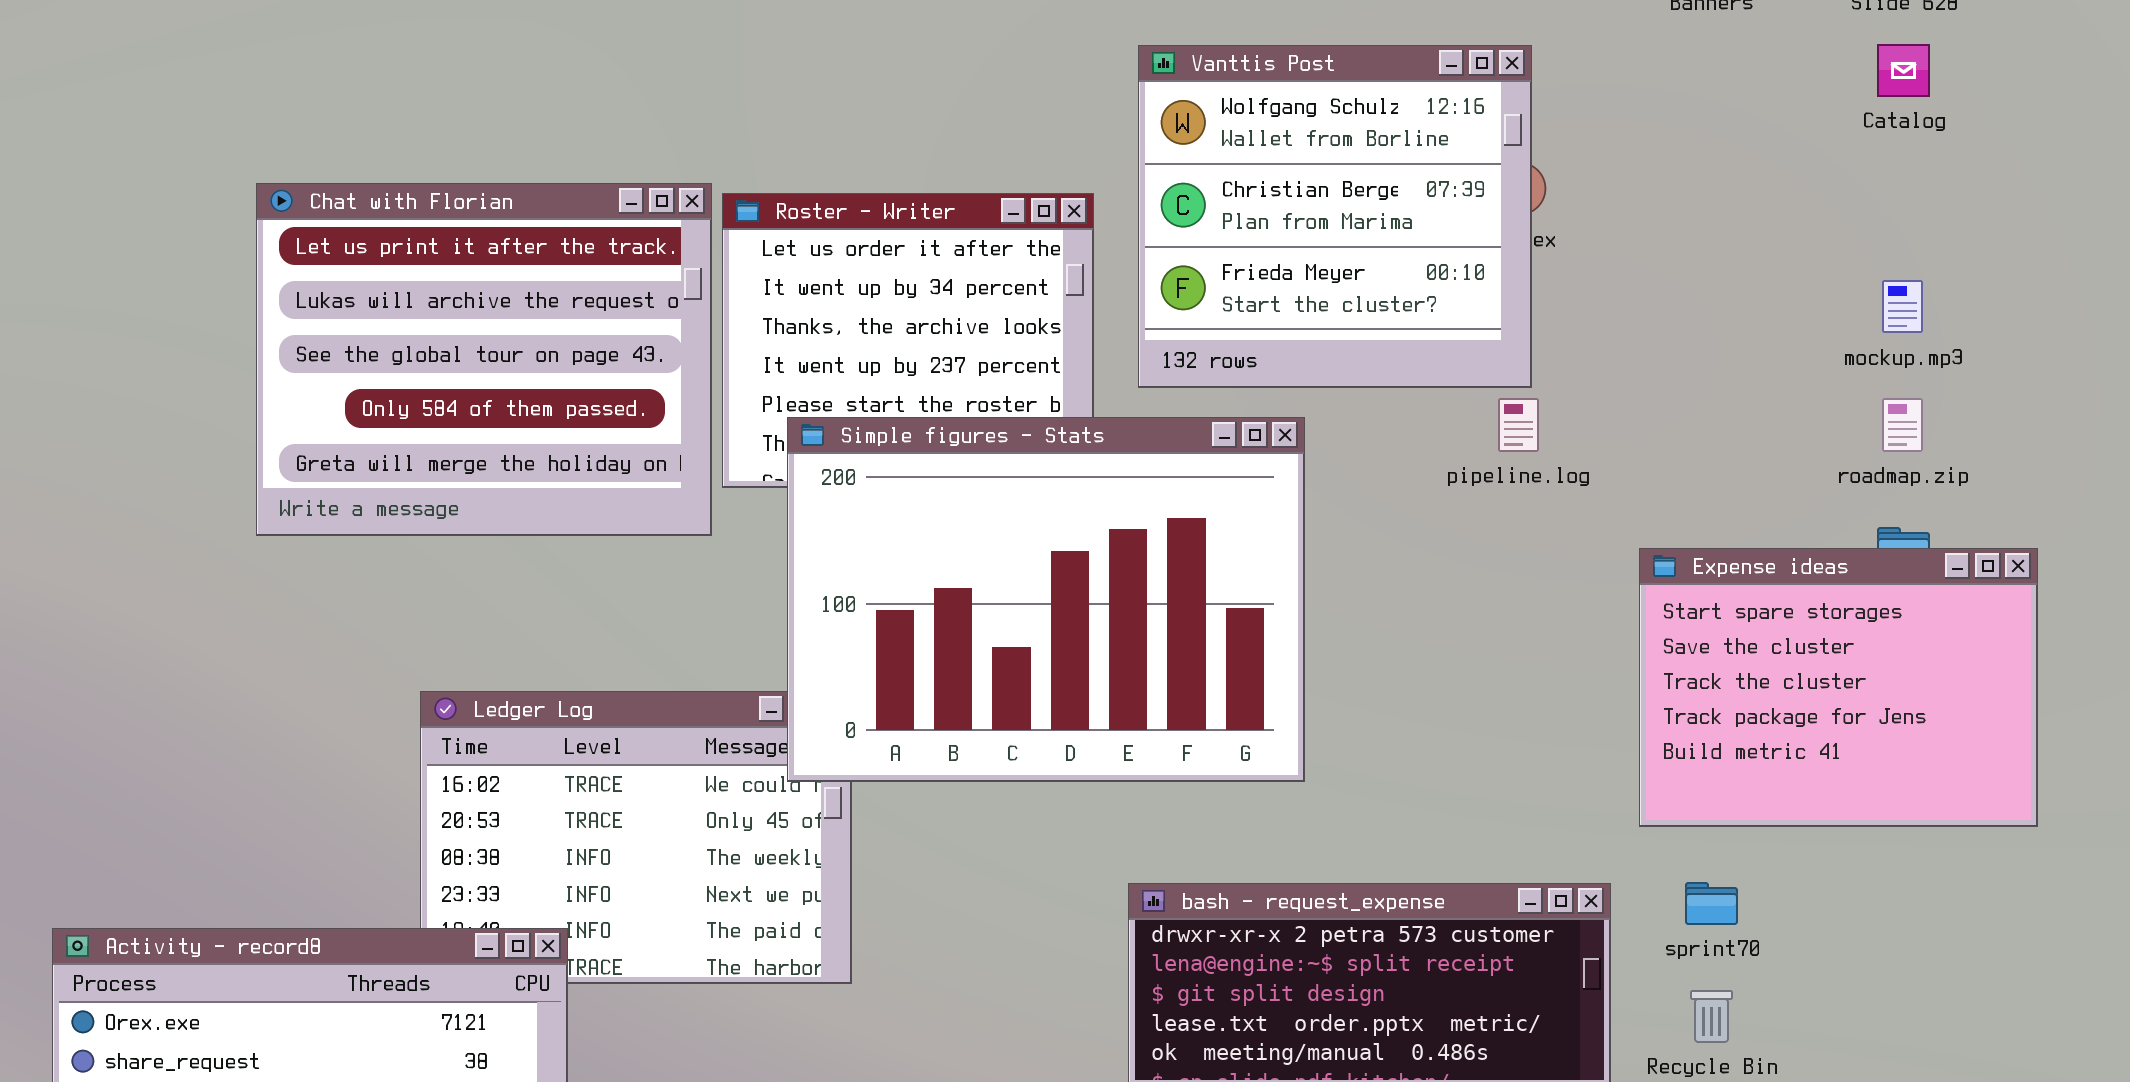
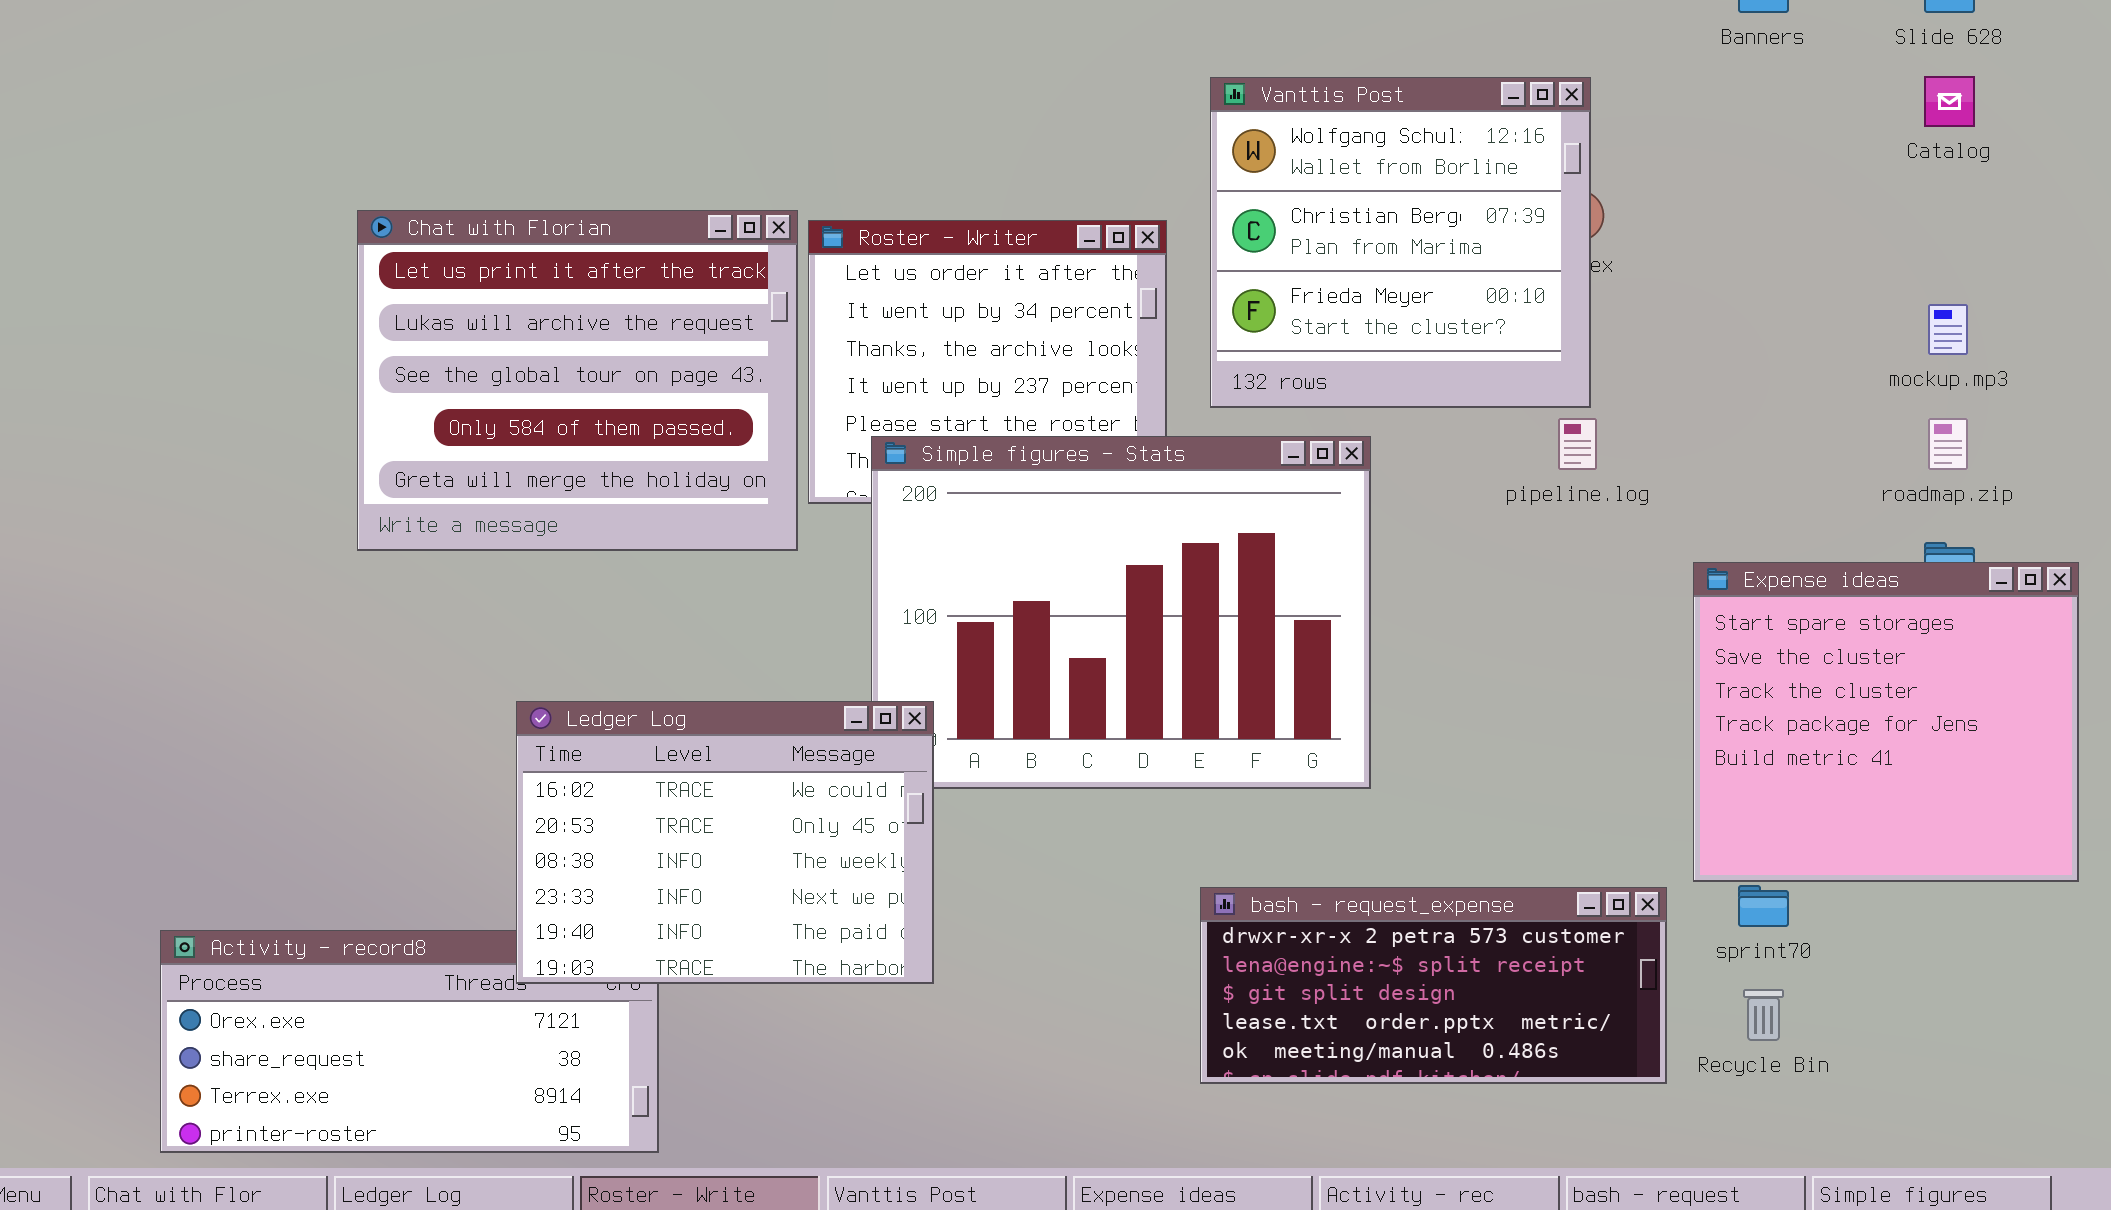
Expense ideas: [1639,548,2038,827] -> [1693,562,2079,882], resized
Ledger Log: [420,691,852,984] -> [516,701,934,984], raised

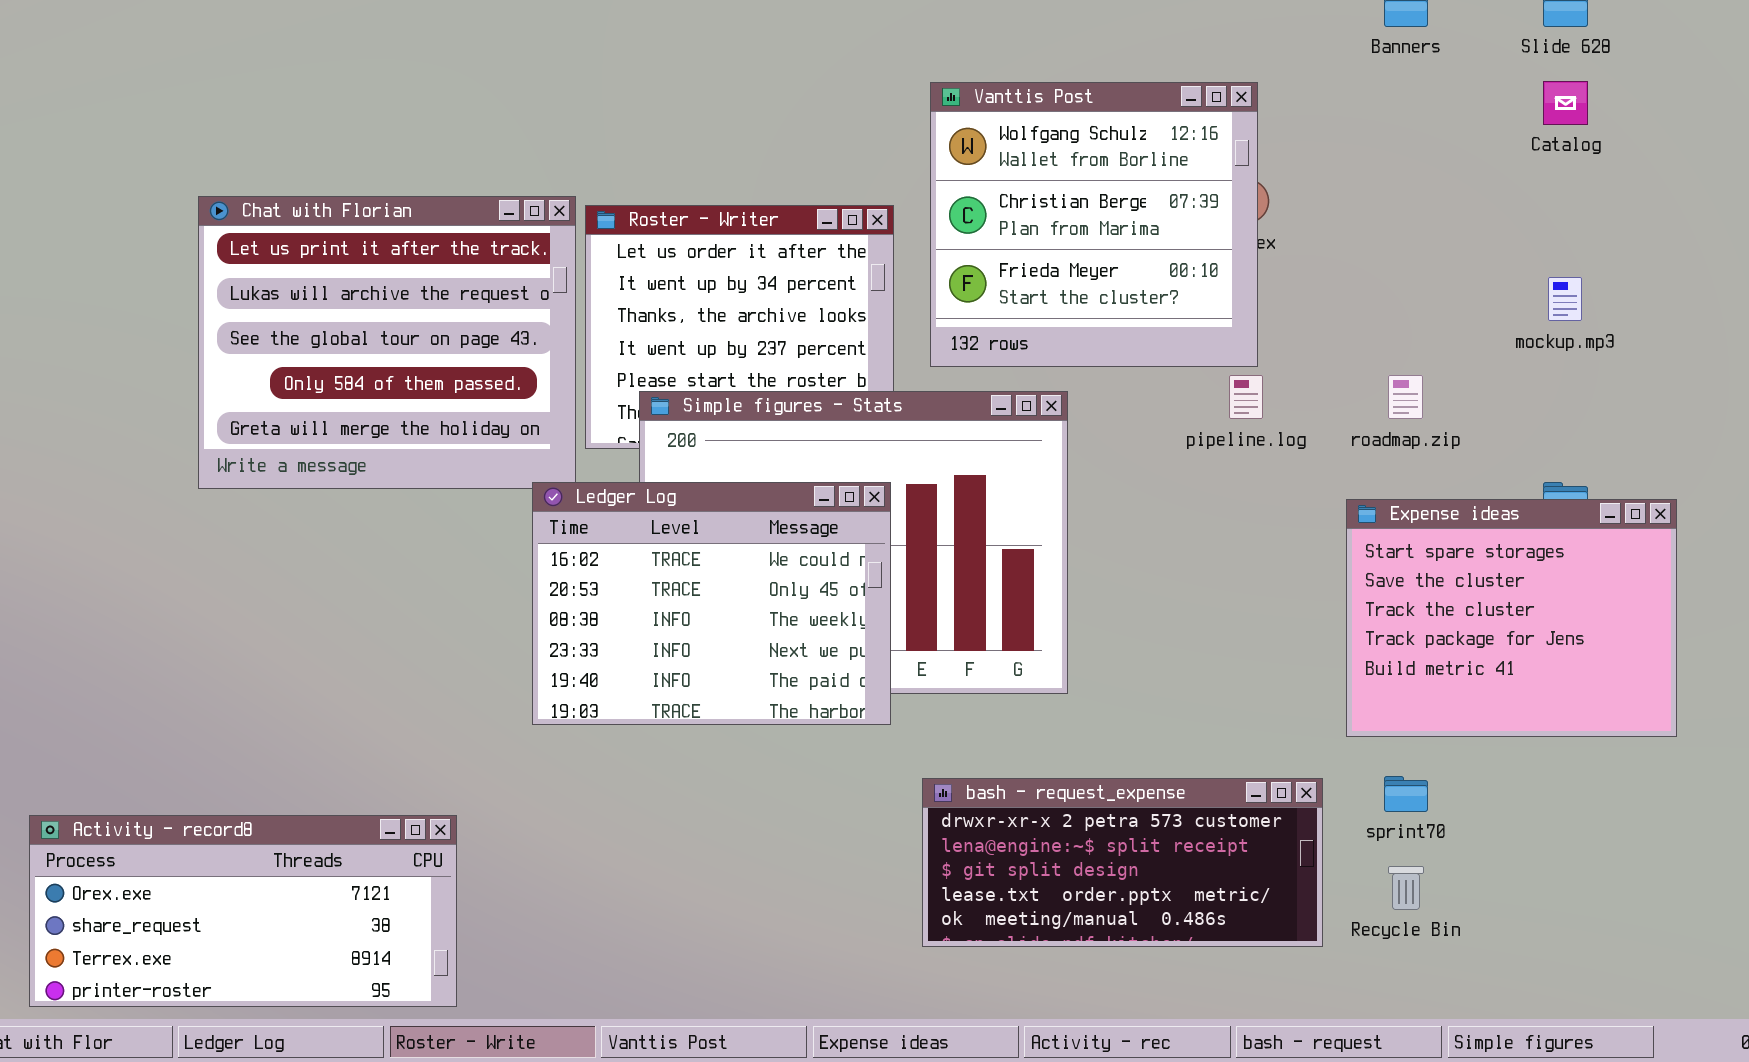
roadmap.zip: [1928,418,1968,470] -> [1388,375,1423,419], moved
Expense ideas: [1693,562,2079,882] -> [1346,499,1677,737], resized
Ledger Log: [516,701,934,984] -> [532,482,891,725], moved

